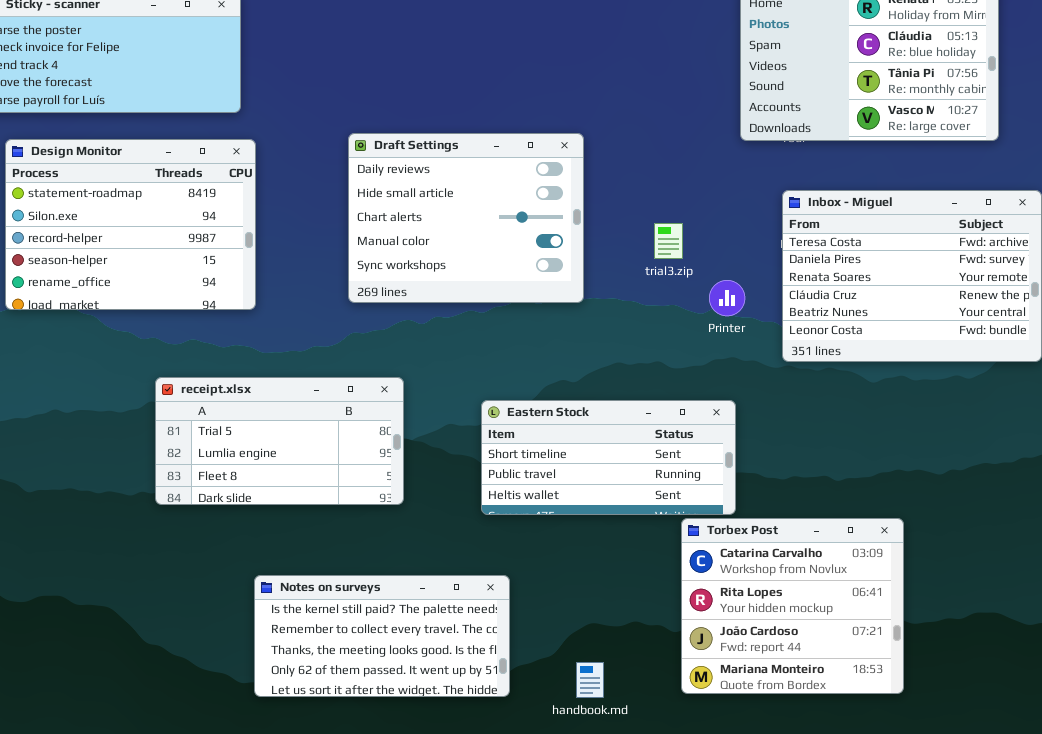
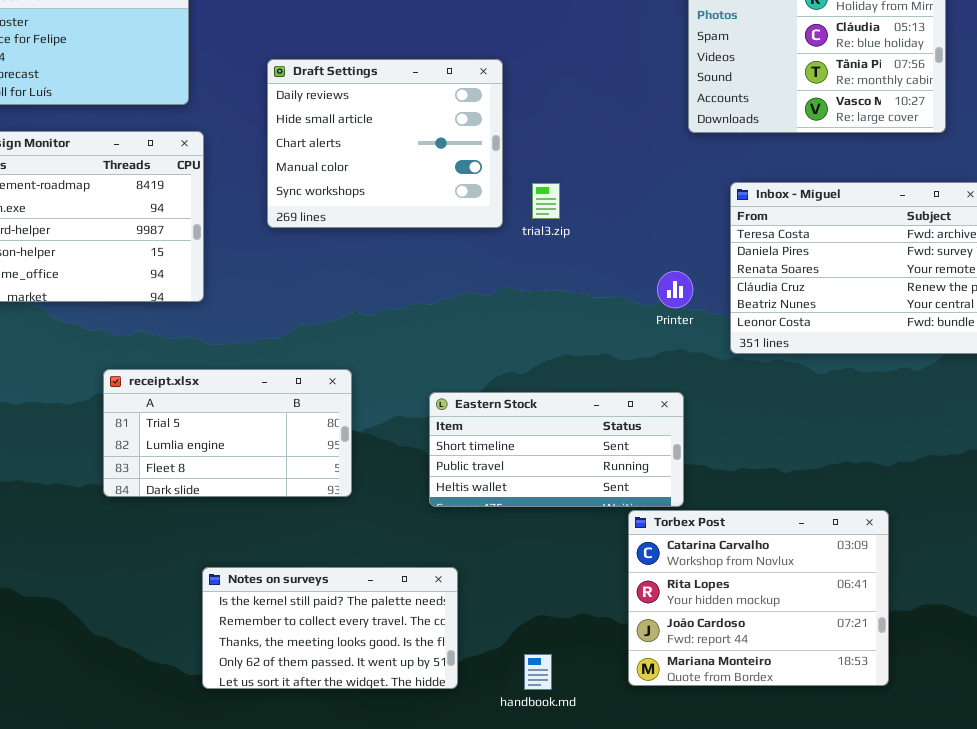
Draft Settings: [348,133,584,303] -> [267,59,503,228], moved
trial3.zip: [654,223,683,259] -> [532,183,560,219], moved
Torbex Post: [681,518,904,694] -> [628,510,889,686], resized

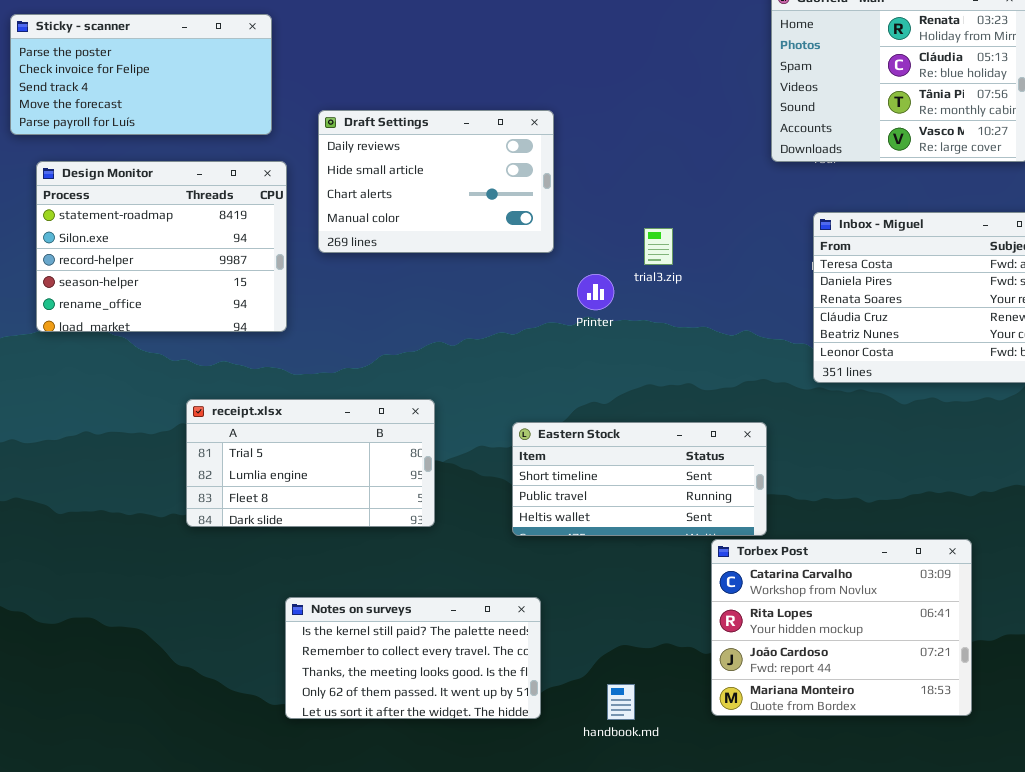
Draft Settings: [267,59,503,228] -> [318,110,554,253], moved, resized
trial3.zip: [532,183,560,219] -> [644,228,673,265], moved
Printer: [657,271,693,308] -> [577,274,614,310], moved

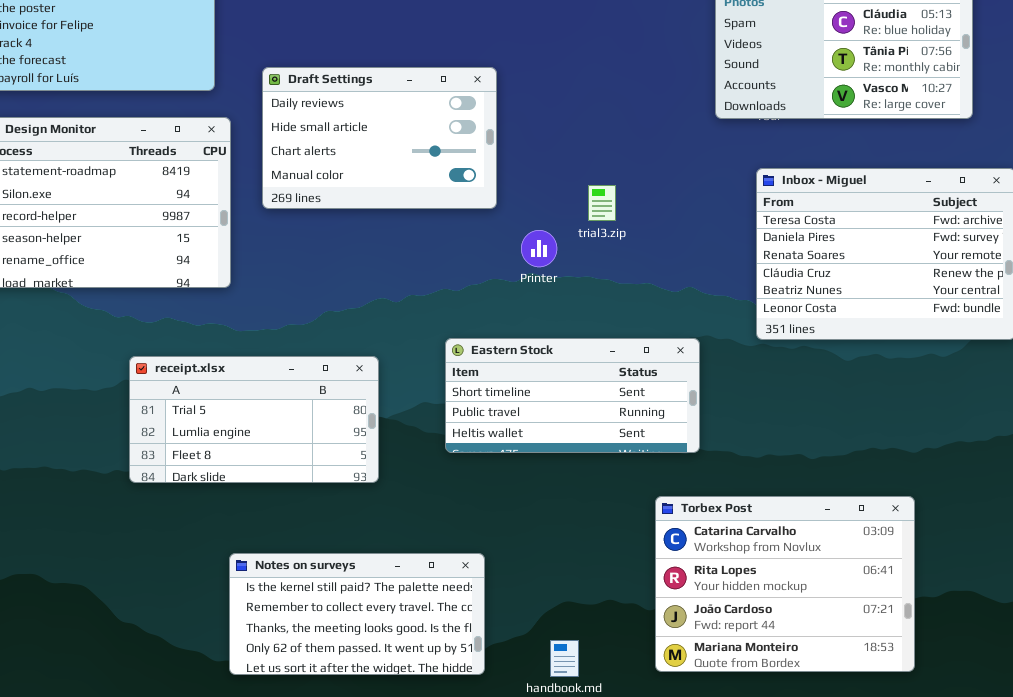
Eastern Stock: [512,422,767,536] -> [445,338,700,453], moved

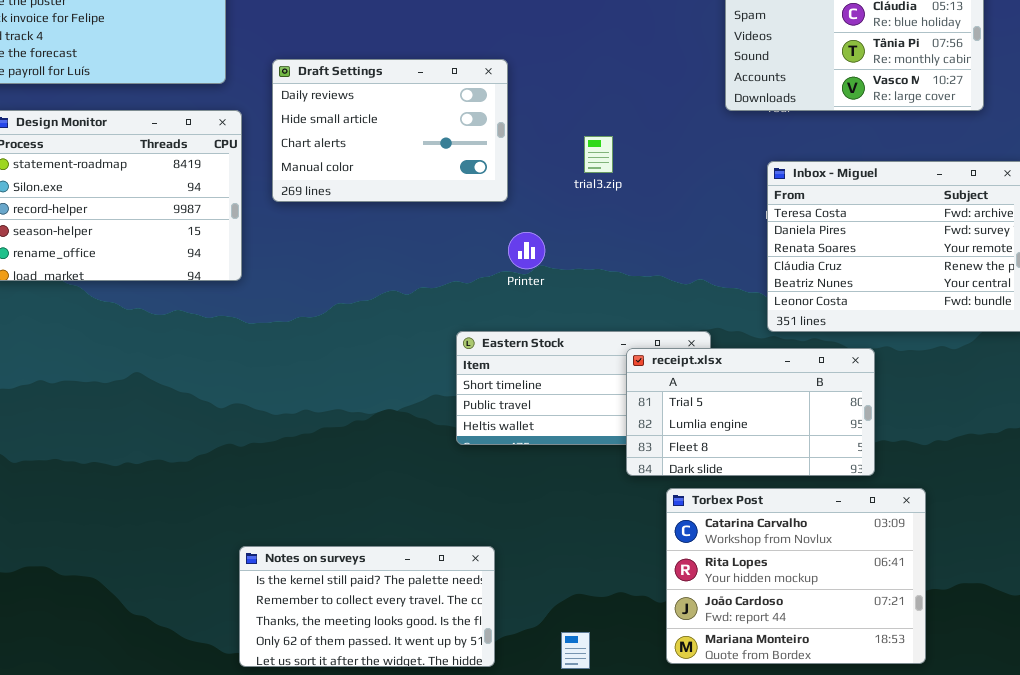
trial3.zip: [588,185,616,221] -> [584,136,613,173], moved
Printer: [521,230,557,267] -> [508,232,545,269], moved
receipt.xlsx: [129,356,379,483] -> [626,348,875,476], moved

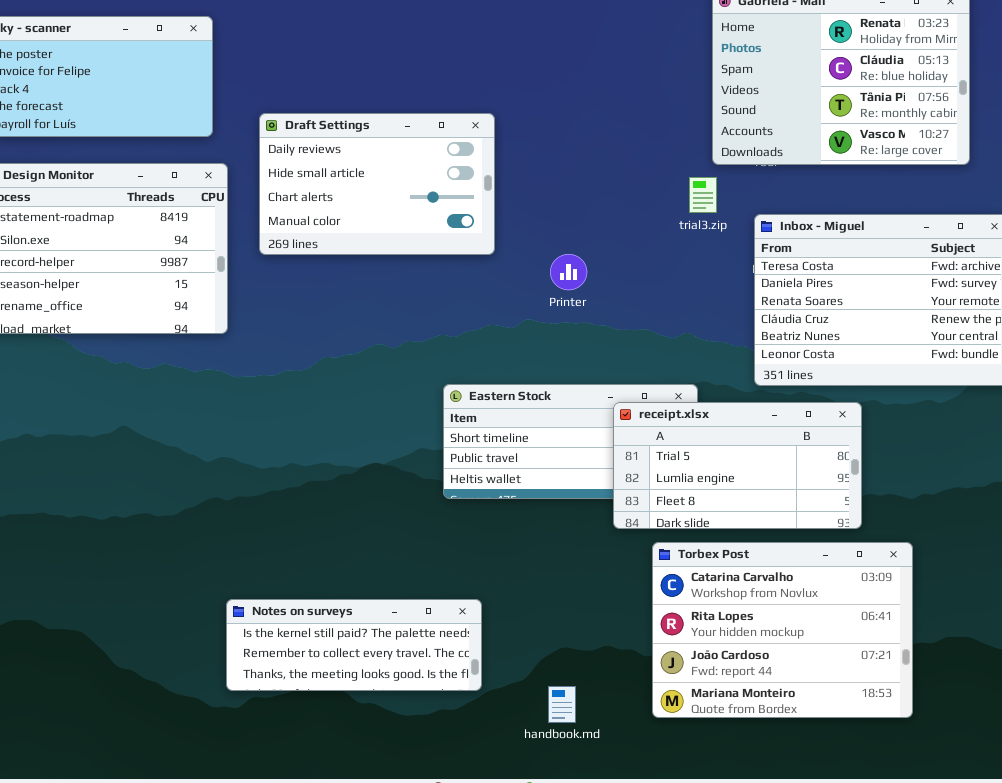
trial3.zip: [584,136,613,173] -> [689,177,717,213], moved
Printer: [508,232,545,269] -> [550,254,587,290], moved
Notes on surveys: [239,546,495,667] -> [226,599,482,691], resized

